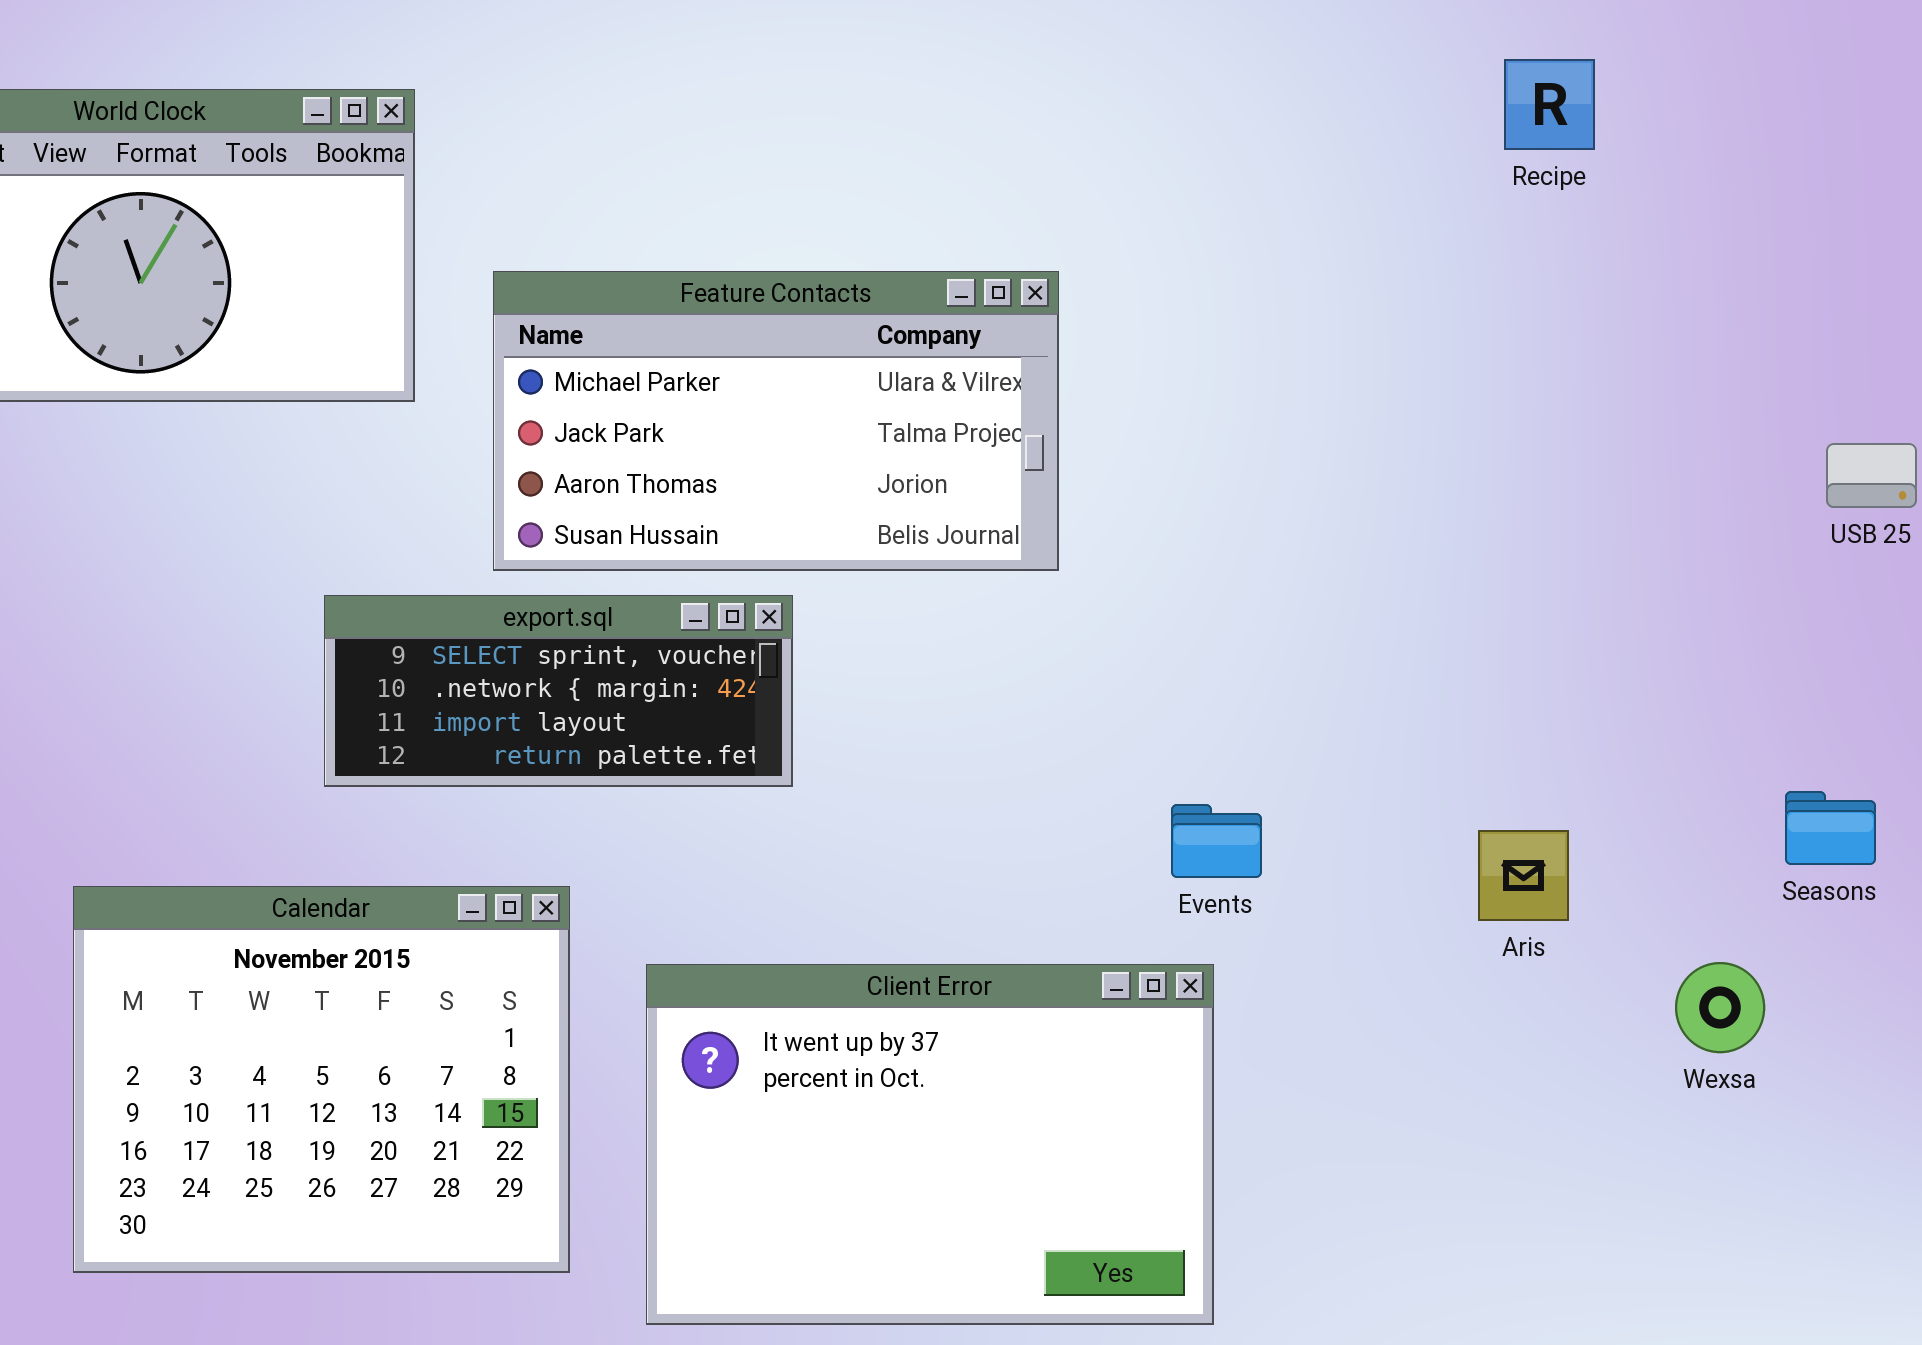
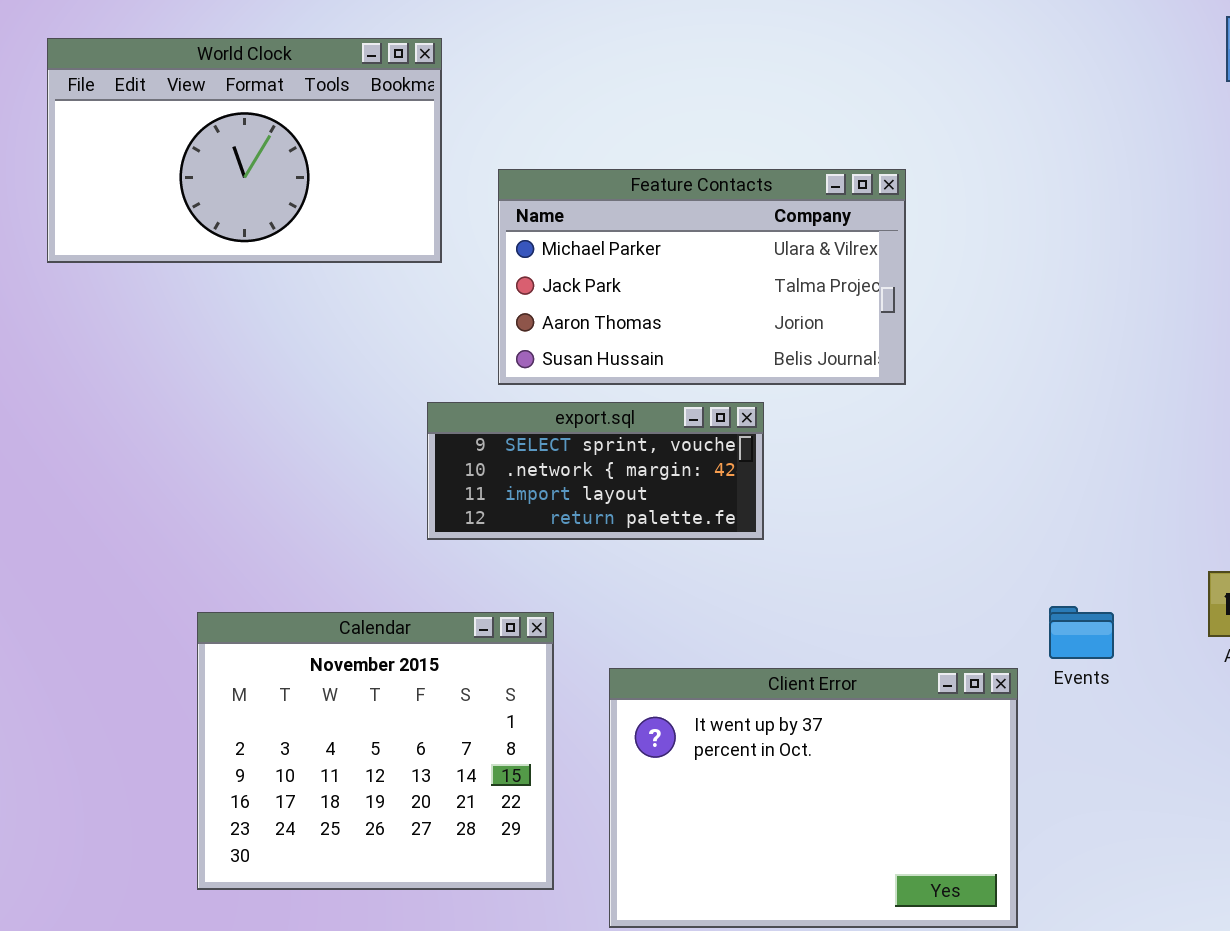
export.sql: [324,595,793,787] -> [427,402,764,540], moved
Events: [1171,804,1262,878] -> [1049,606,1114,659], moved

